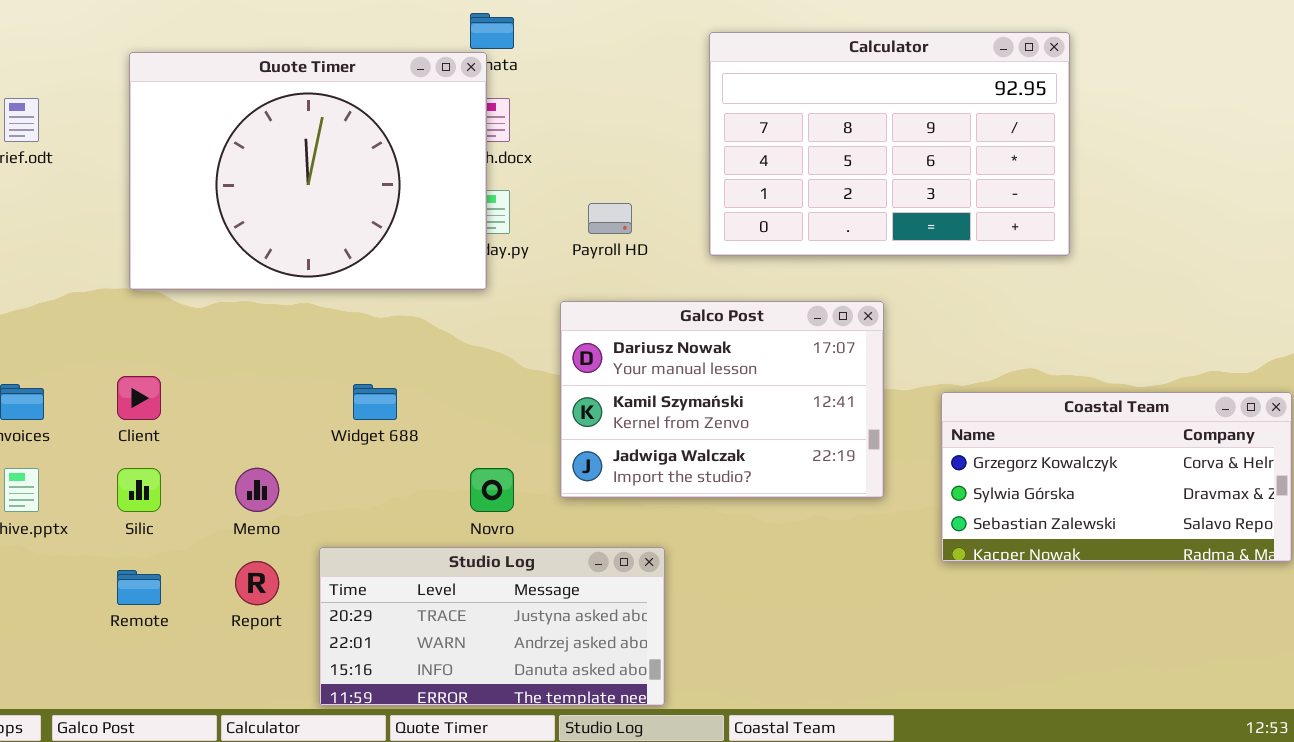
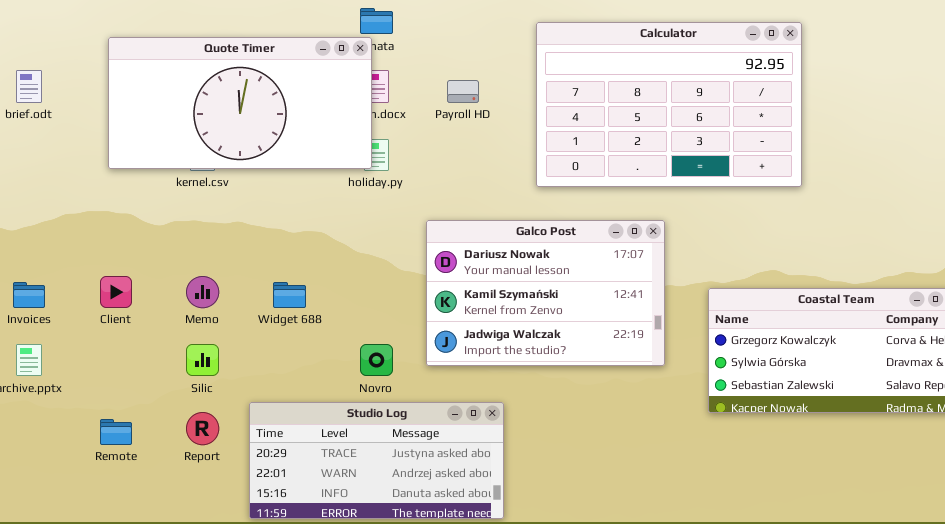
Quote Timer: [129,52,487,290] -> [108,37,372,169], resized
Payroll HD: [588,203,632,234] -> [447,80,479,103], moved
Silic: [117,468,161,512] -> [186,344,219,376], moved
Memo: [235,468,279,512] -> [186,276,219,308], moved

